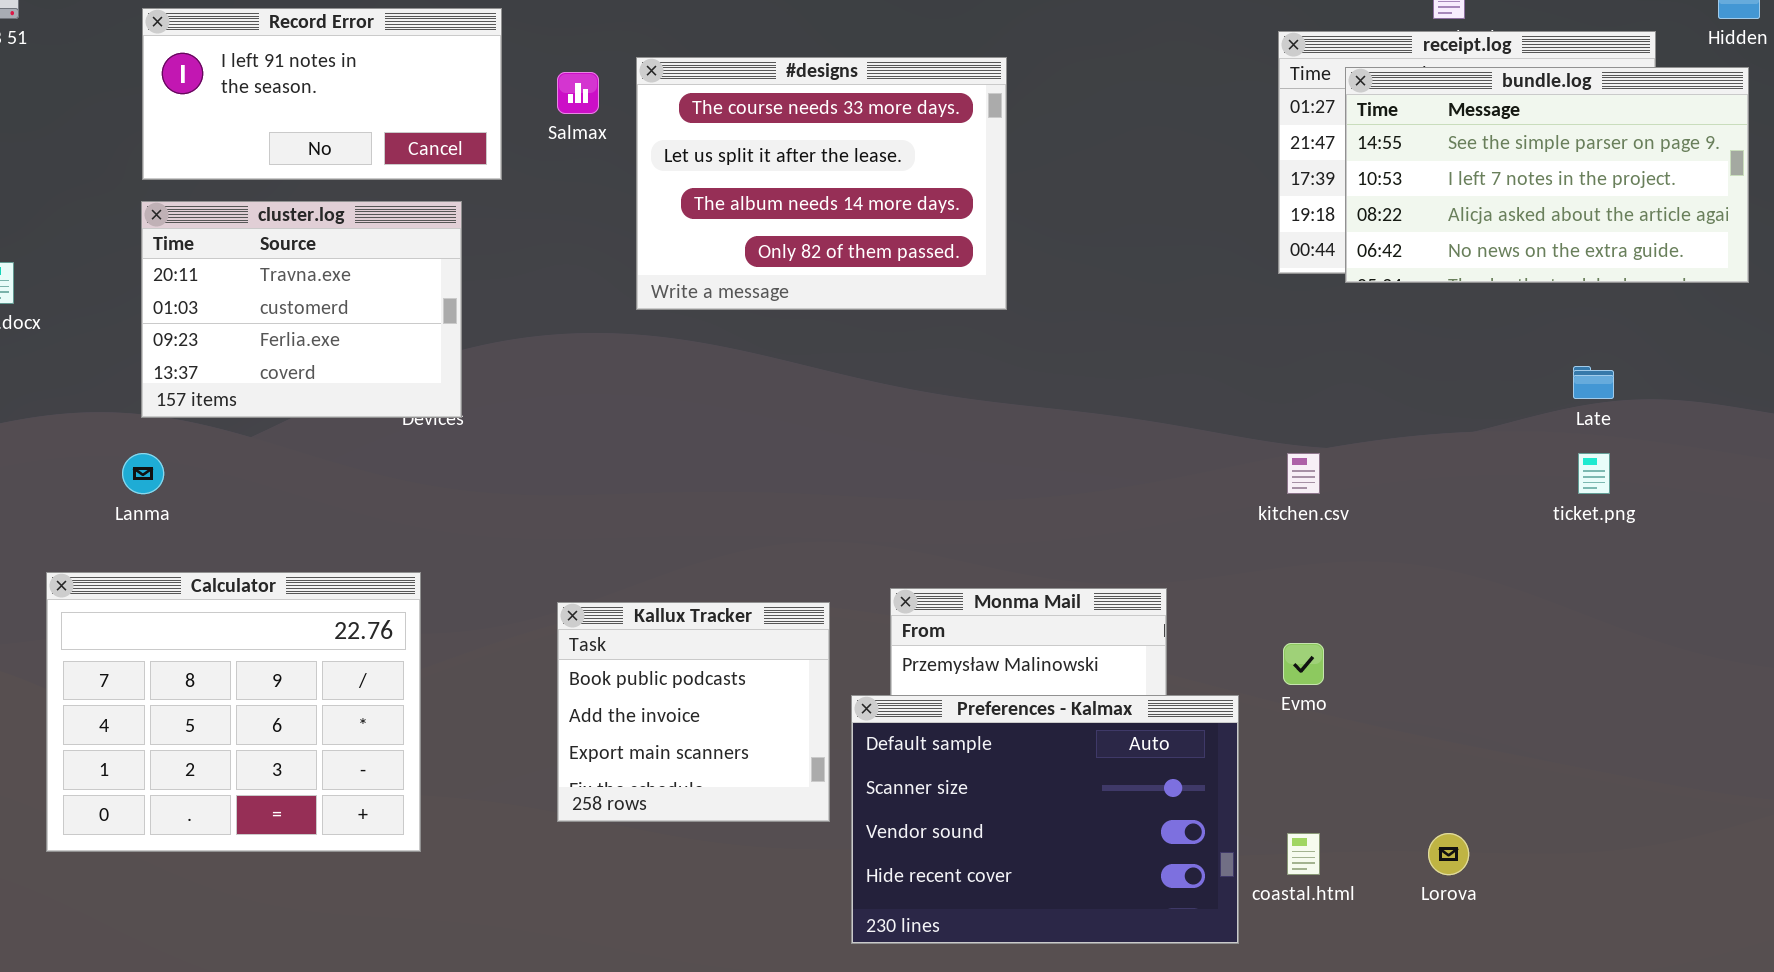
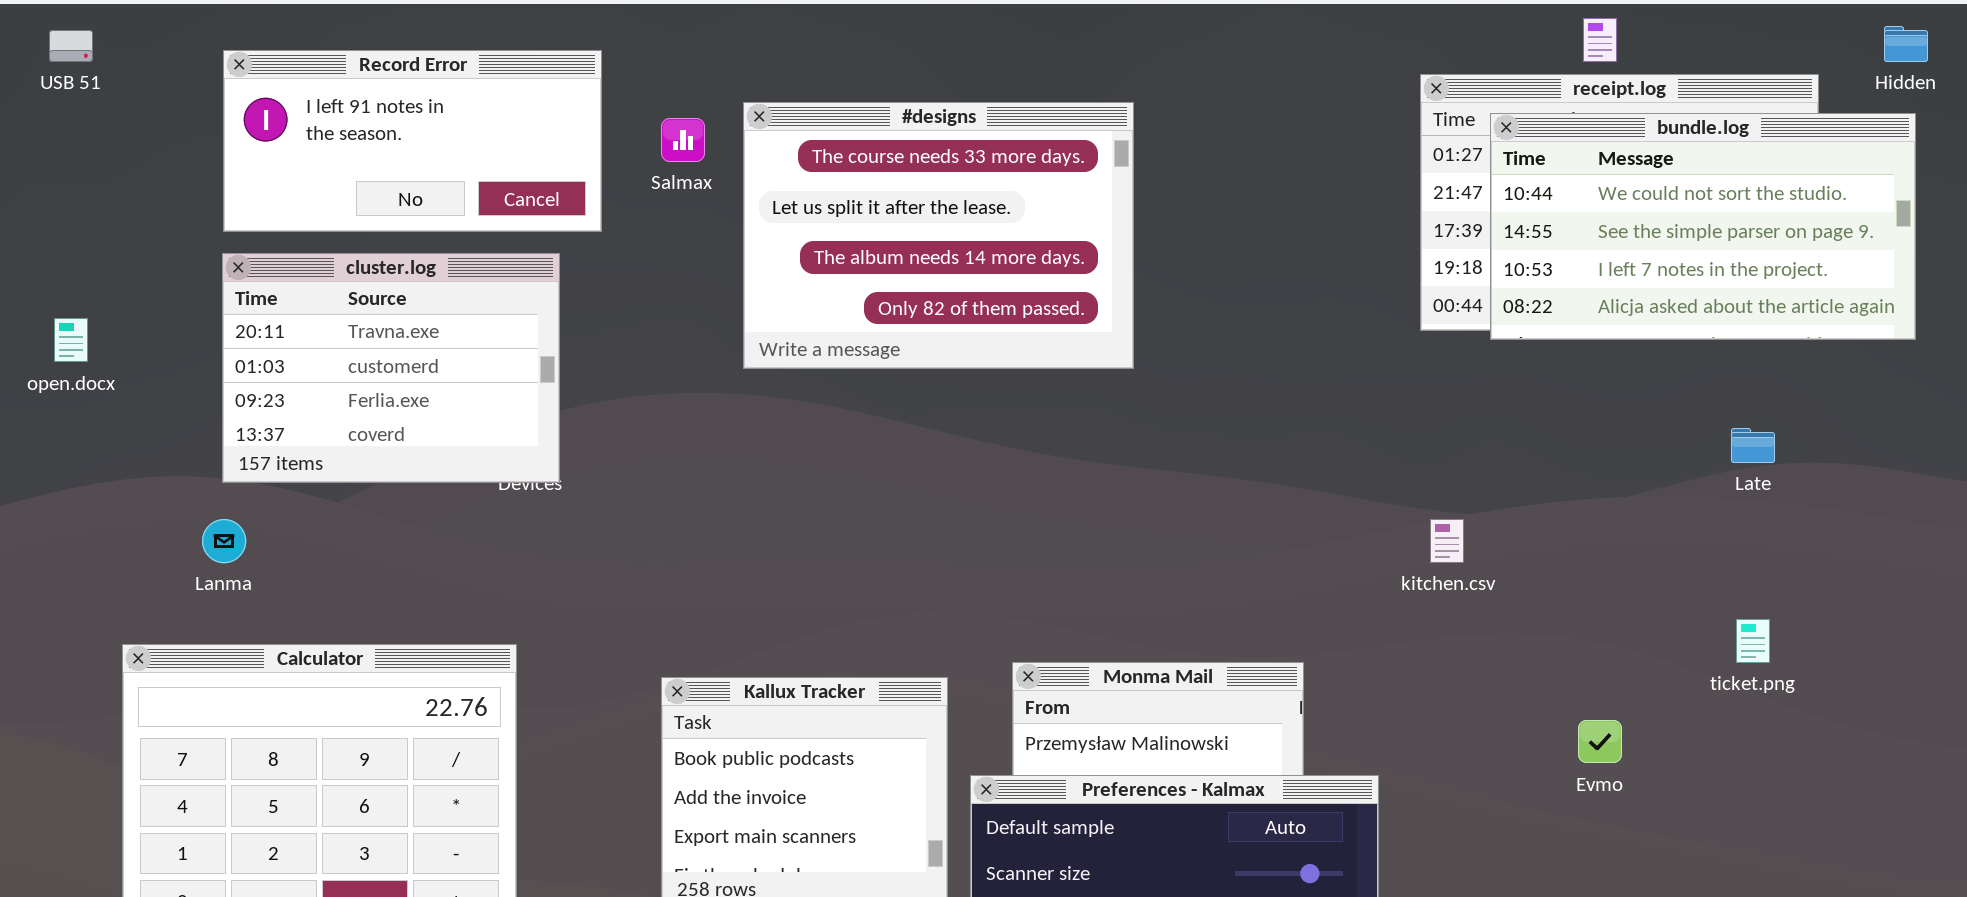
bundle.log: [1345,67,1749,283] -> [1490,113,1916,340], scrolled up 1 row
ticket.png: [1578,453,1610,494] -> [1736,619,1770,663], moved
Evmo: [1283,643,1324,685] -> [1578,720,1622,763], moved

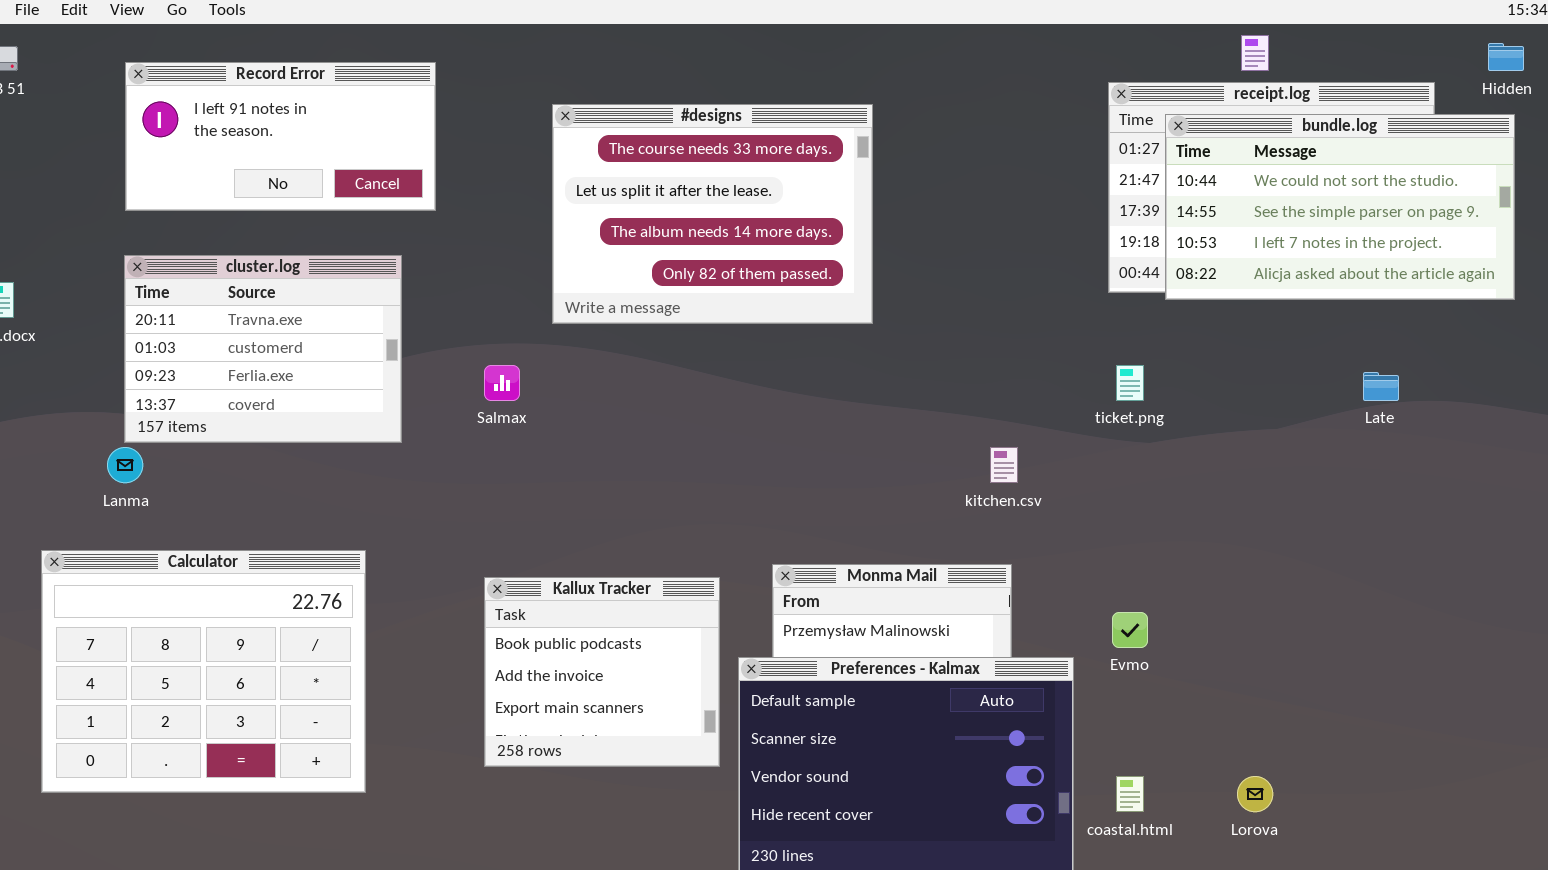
Salmax: [661,118,705,162] -> [484,365,520,401], moved
cluster.log: [222,253,560,483] -> [124,255,402,443], moved
kitchen.csv: [1430,519,1464,563] -> [990,447,1018,483], moved
ticket.png: [1736,619,1770,663] -> [1116,365,1144,401], moved
Evmo: [1578,720,1622,763] -> [1112,612,1148,648], moved

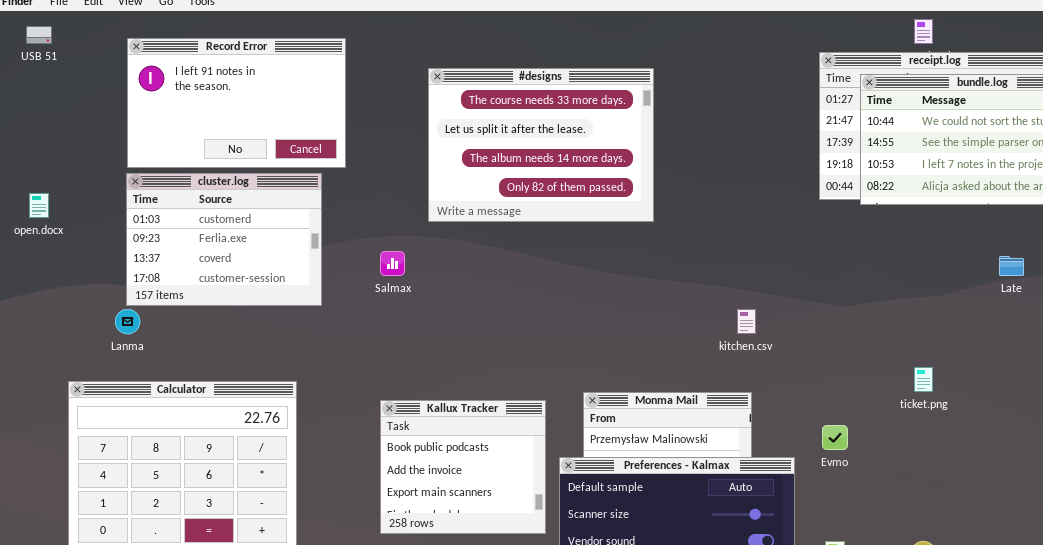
Record Error: [125,62,436,211] -> [127,38,346,168], resized
cluster.log: [124,255,402,443] -> [126,173,322,306], scrolled down 1 row
ticket.png: [1116,365,1144,401] -> [914,367,933,392], moved

